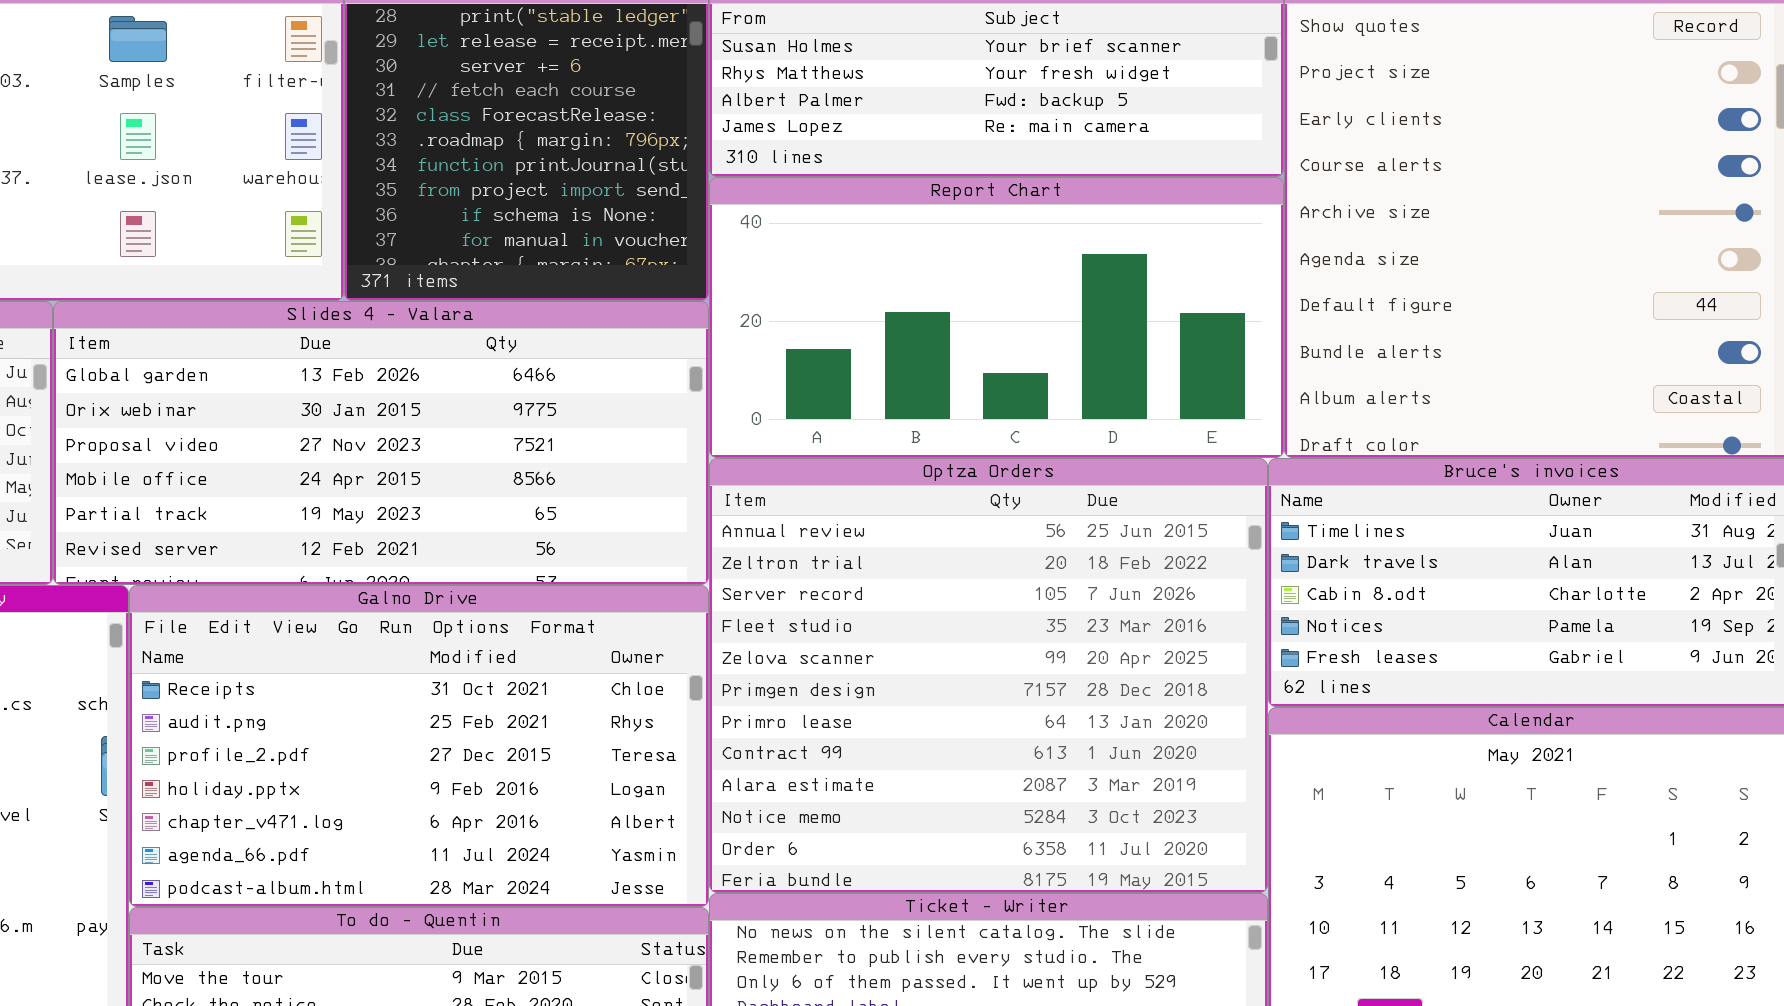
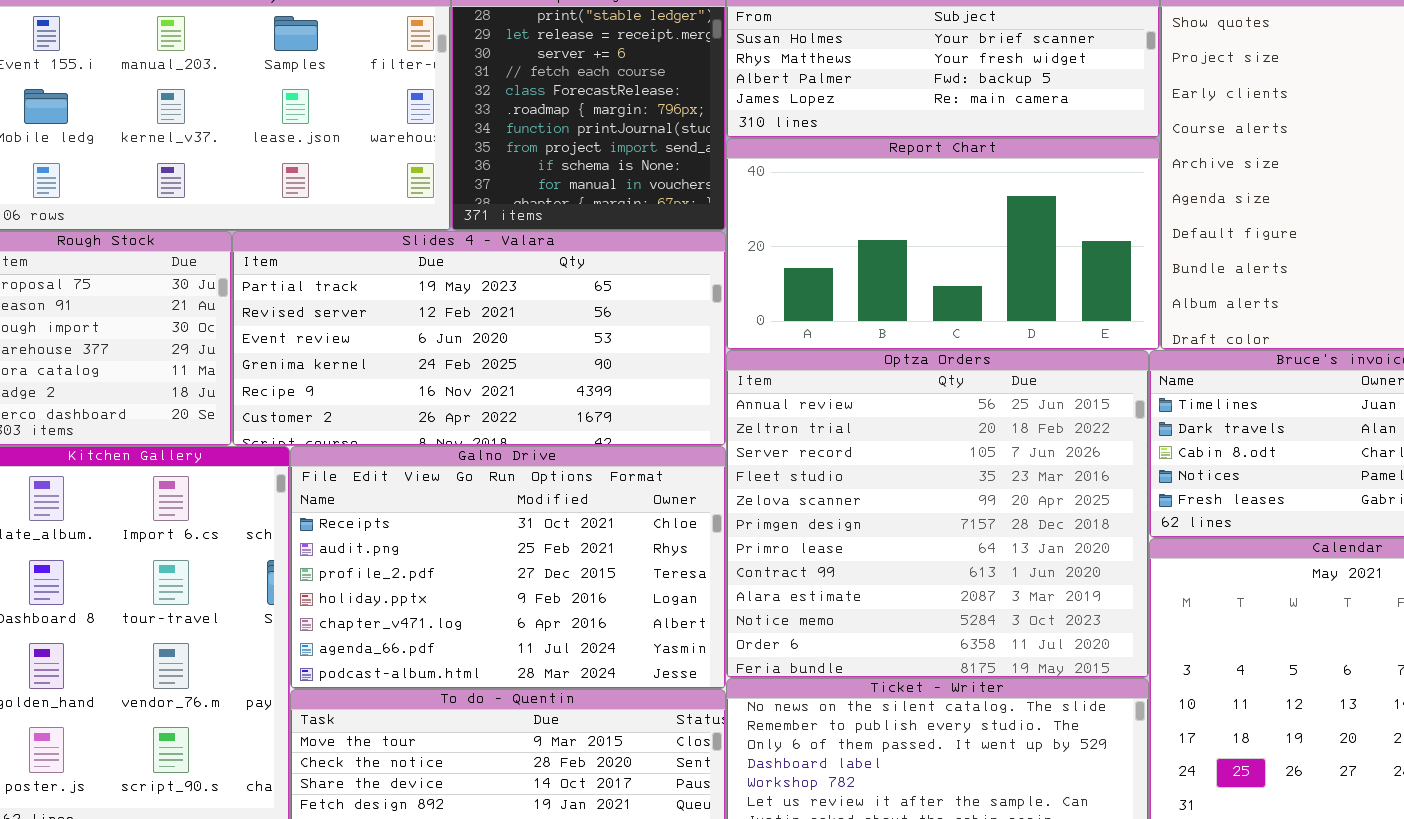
Slides 4 - Valara: [53,301,709,585] -> [232,231,726,446], scrolled down 4 rows

